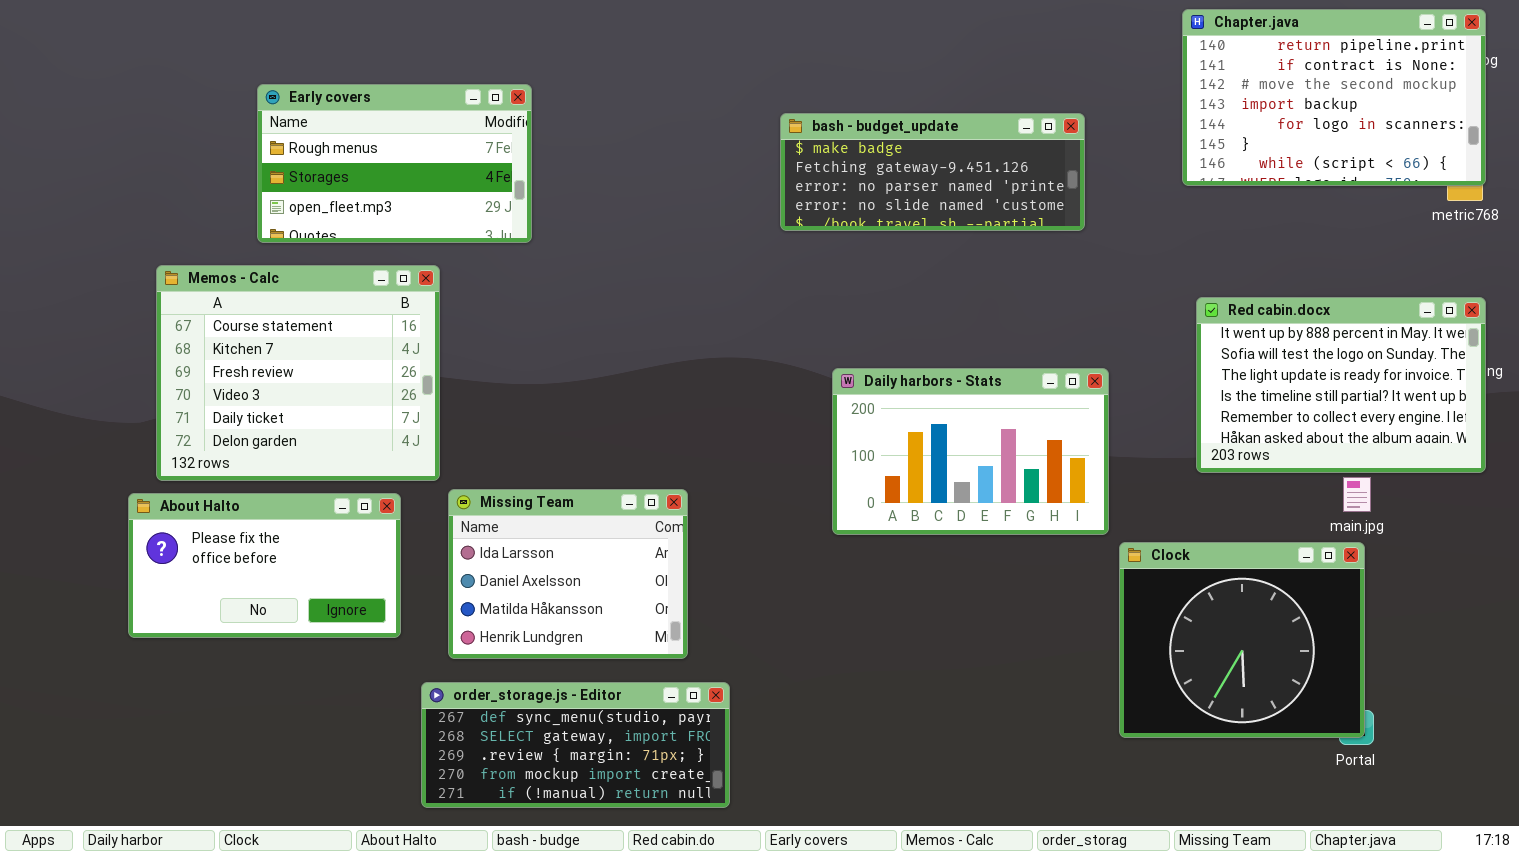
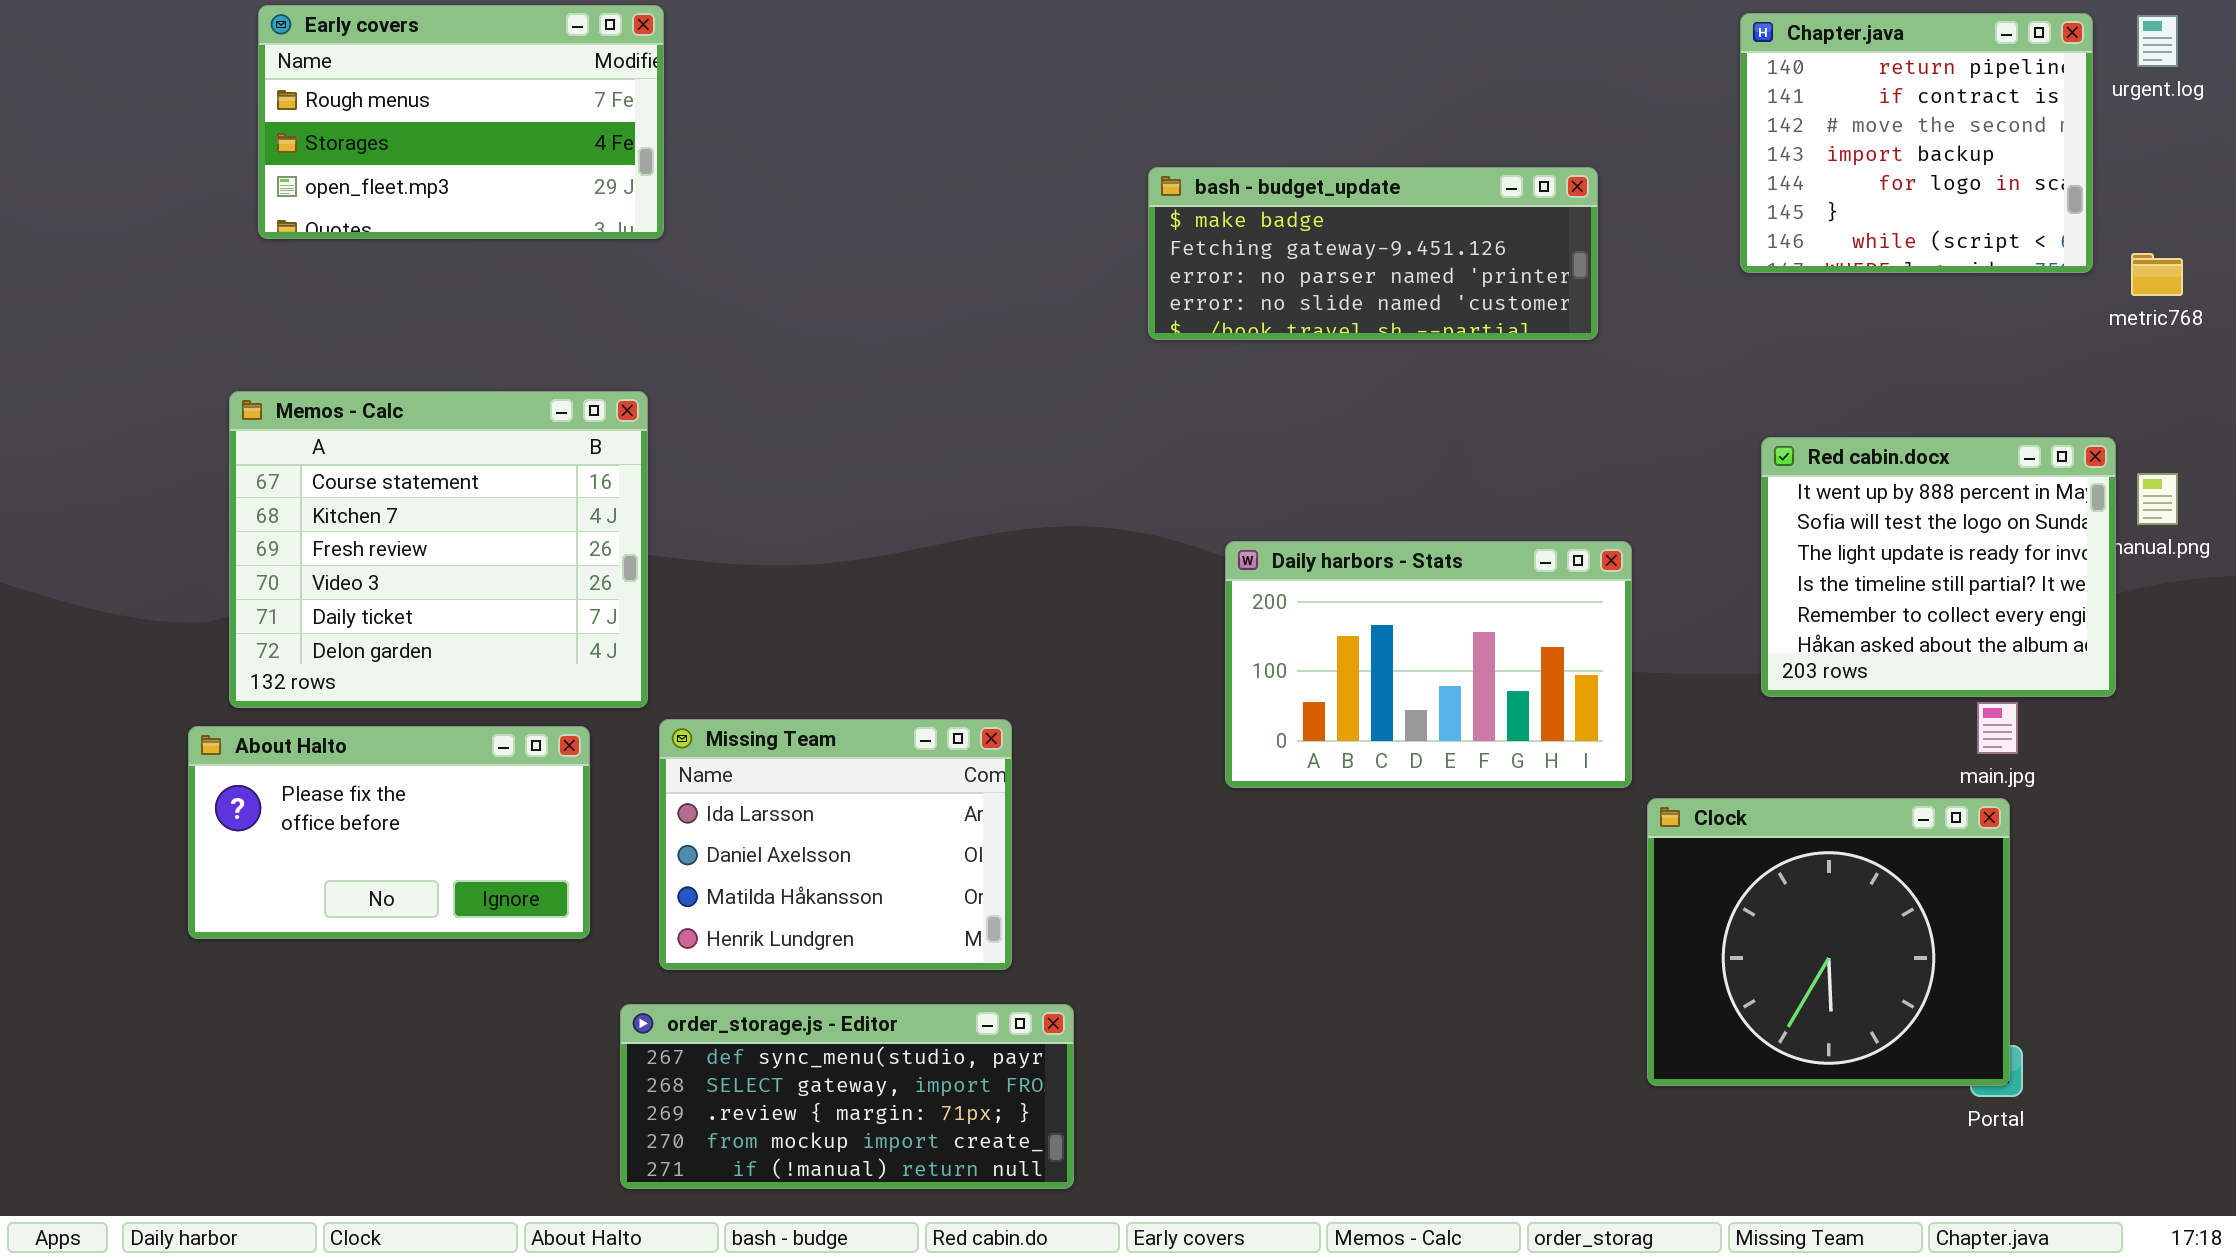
Chapter.java: [1182,9,1486,186] -> [1740,13,2093,273], resized
Early covers: [257,84,532,243] -> [258,5,664,239], moved
Red cabin.docx: [1196,297,1486,473] -> [1761,437,2116,697], resized

